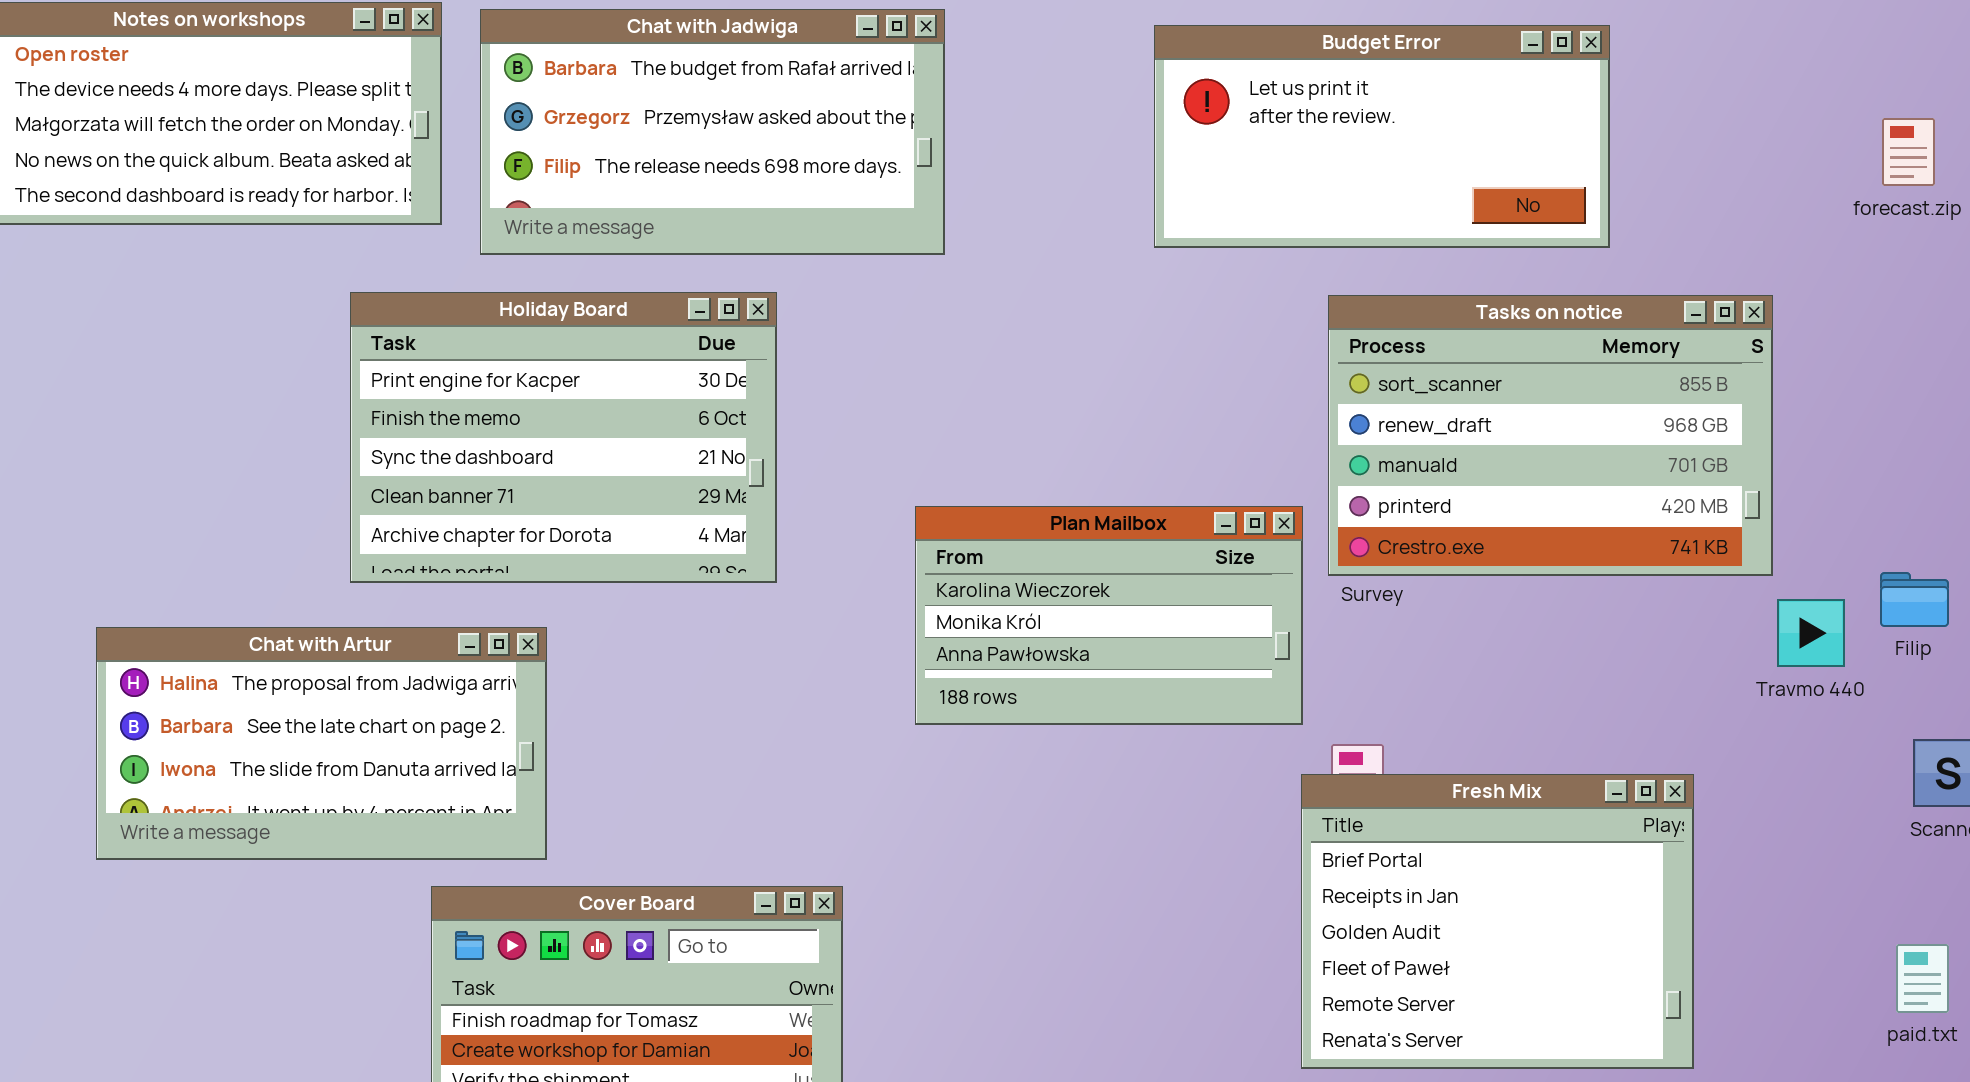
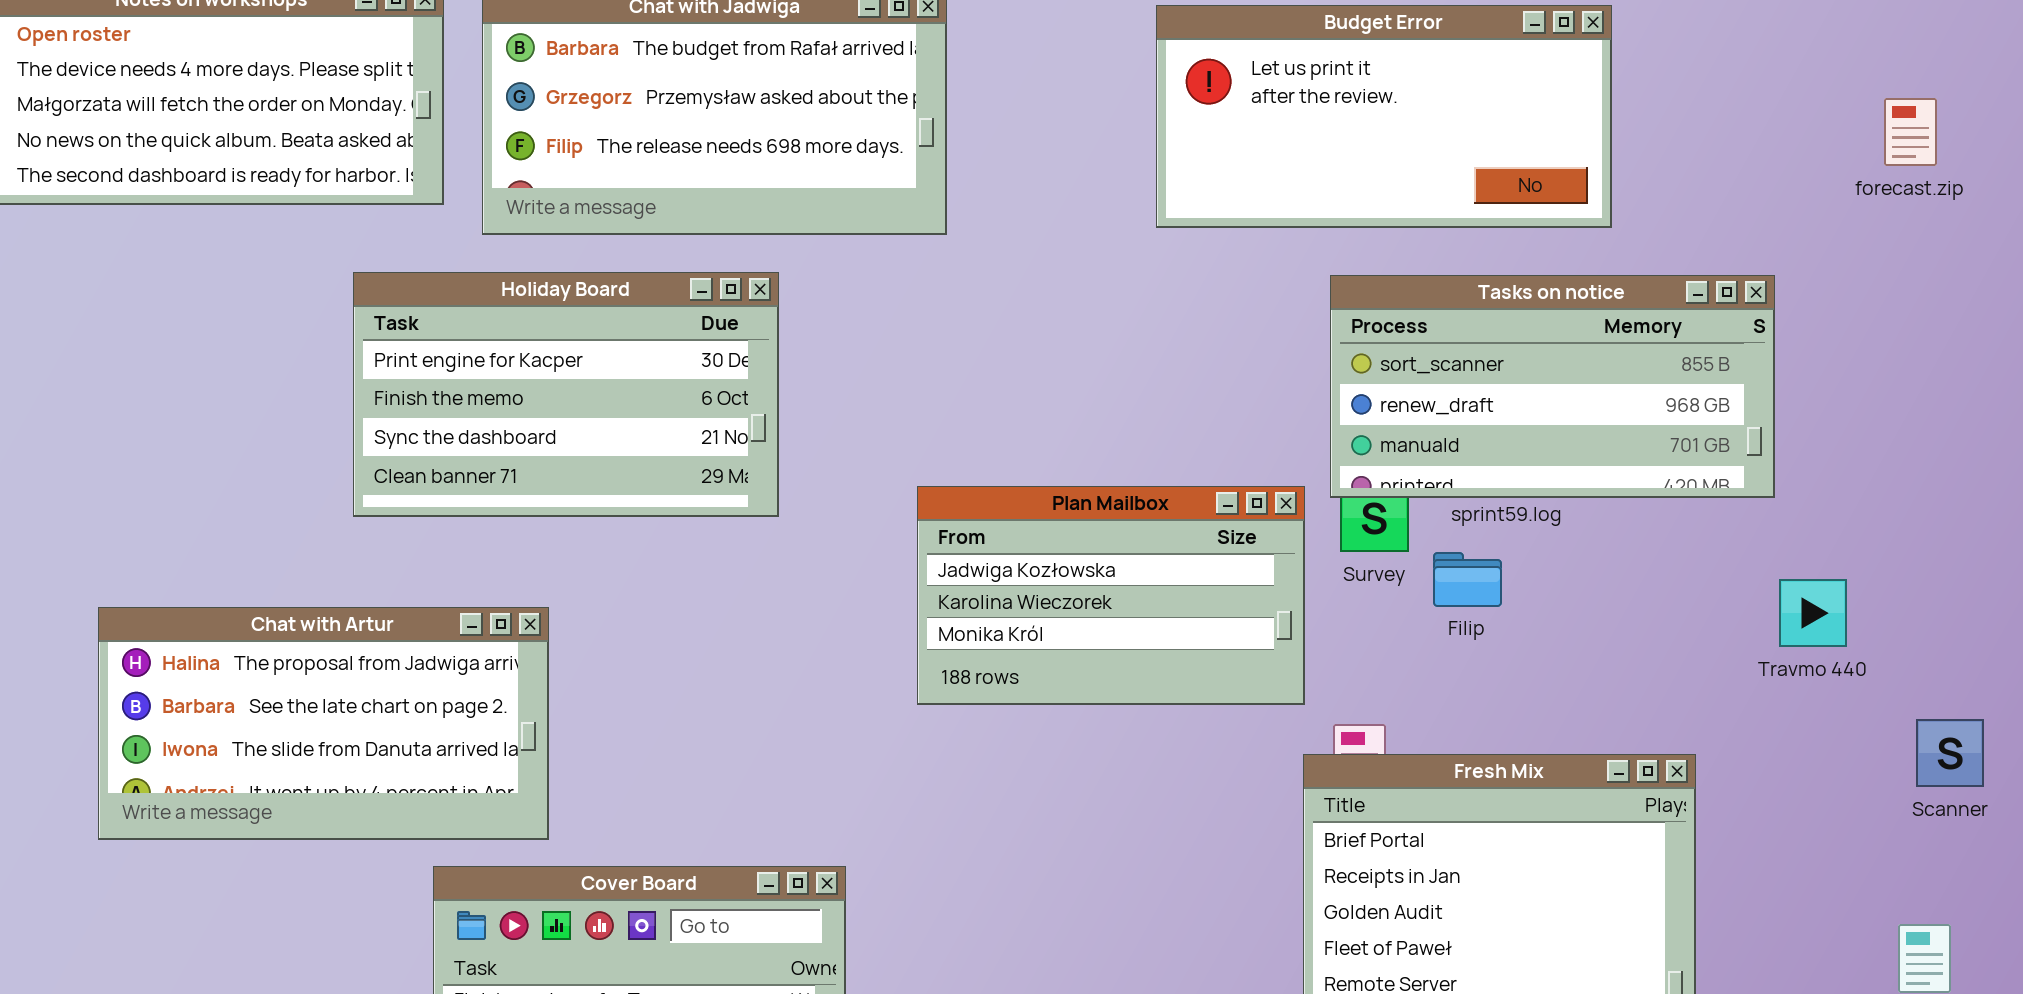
Holiday Board: [350,292,777,583] -> [353,272,779,517], resized
Tasks on notice: [1328,295,1773,576] -> [1330,275,1775,498], resized
Plan Mailbox: [915,506,1303,725] -> [917,486,1305,705], scrolled up 1 row
Filip: [1880,572,1949,627] -> [1433,552,1502,607], moved

